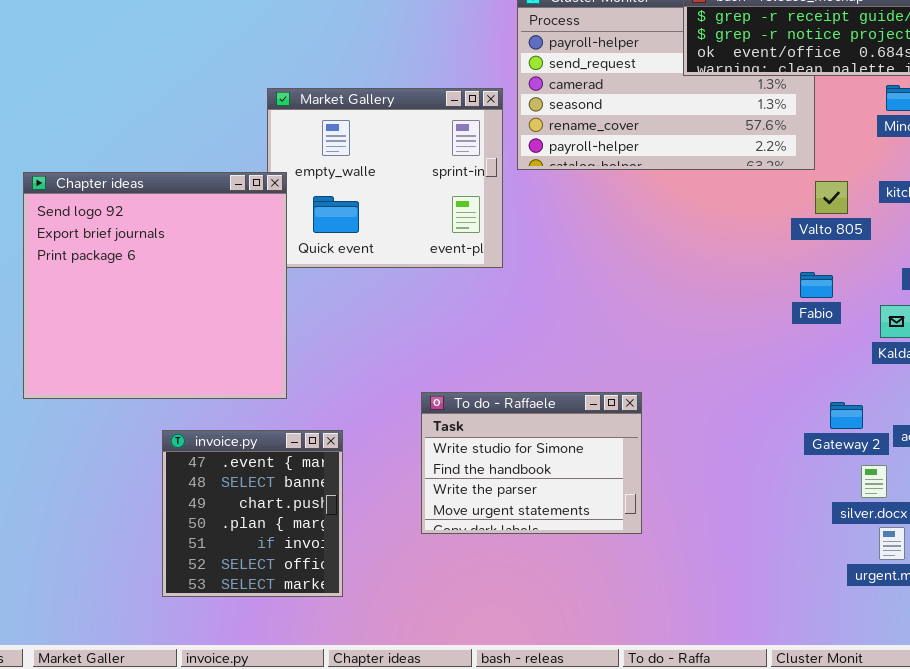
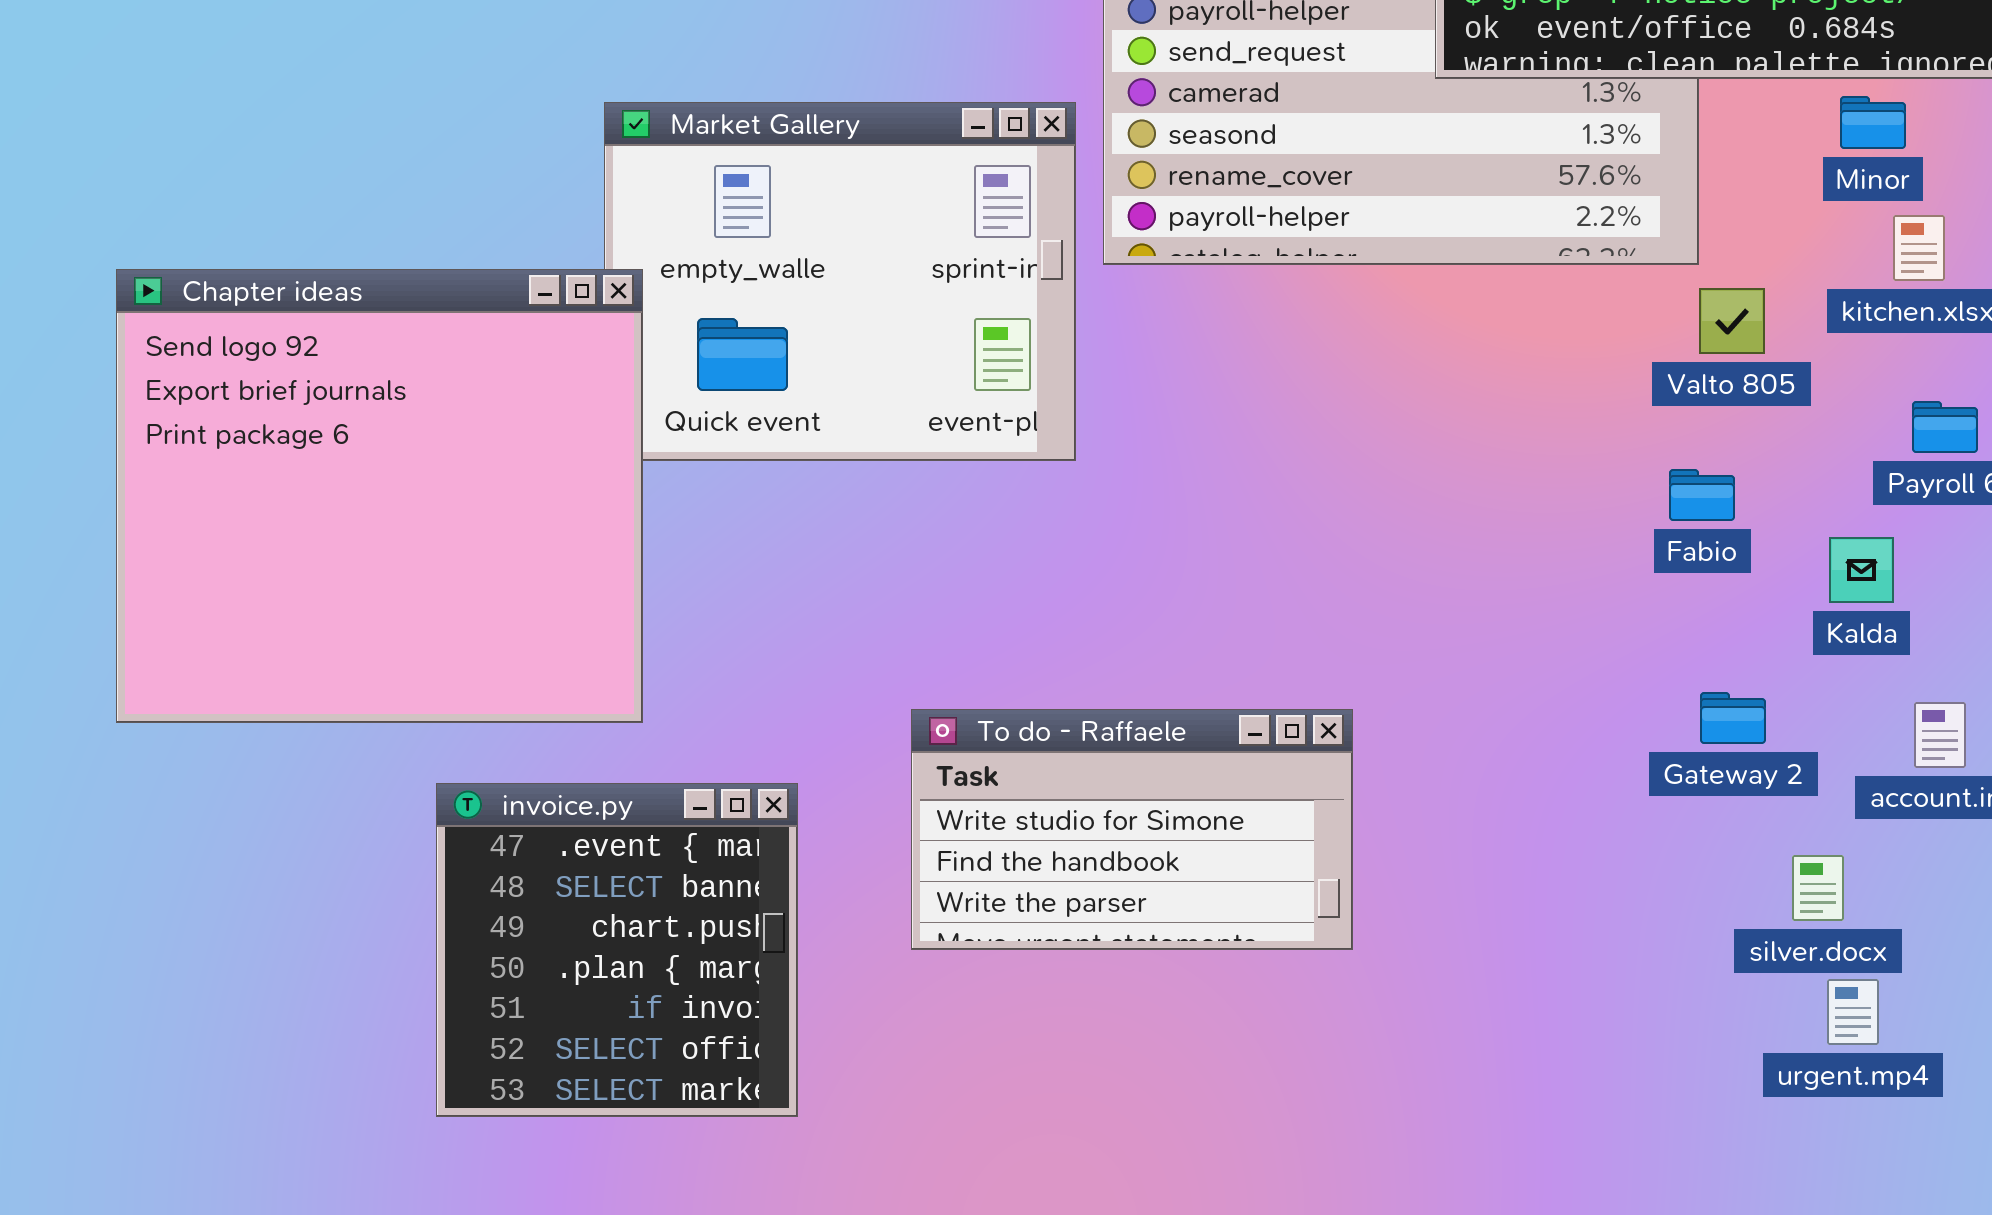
To do - Raffaele: [421,392,642,534] -> [911,709,1353,950], resized
Gateway 2: [830,402,863,429] -> [1700,692,1766,744], moved
invoice.py: [162,430,343,597] -> [436,783,798,1117], moved

